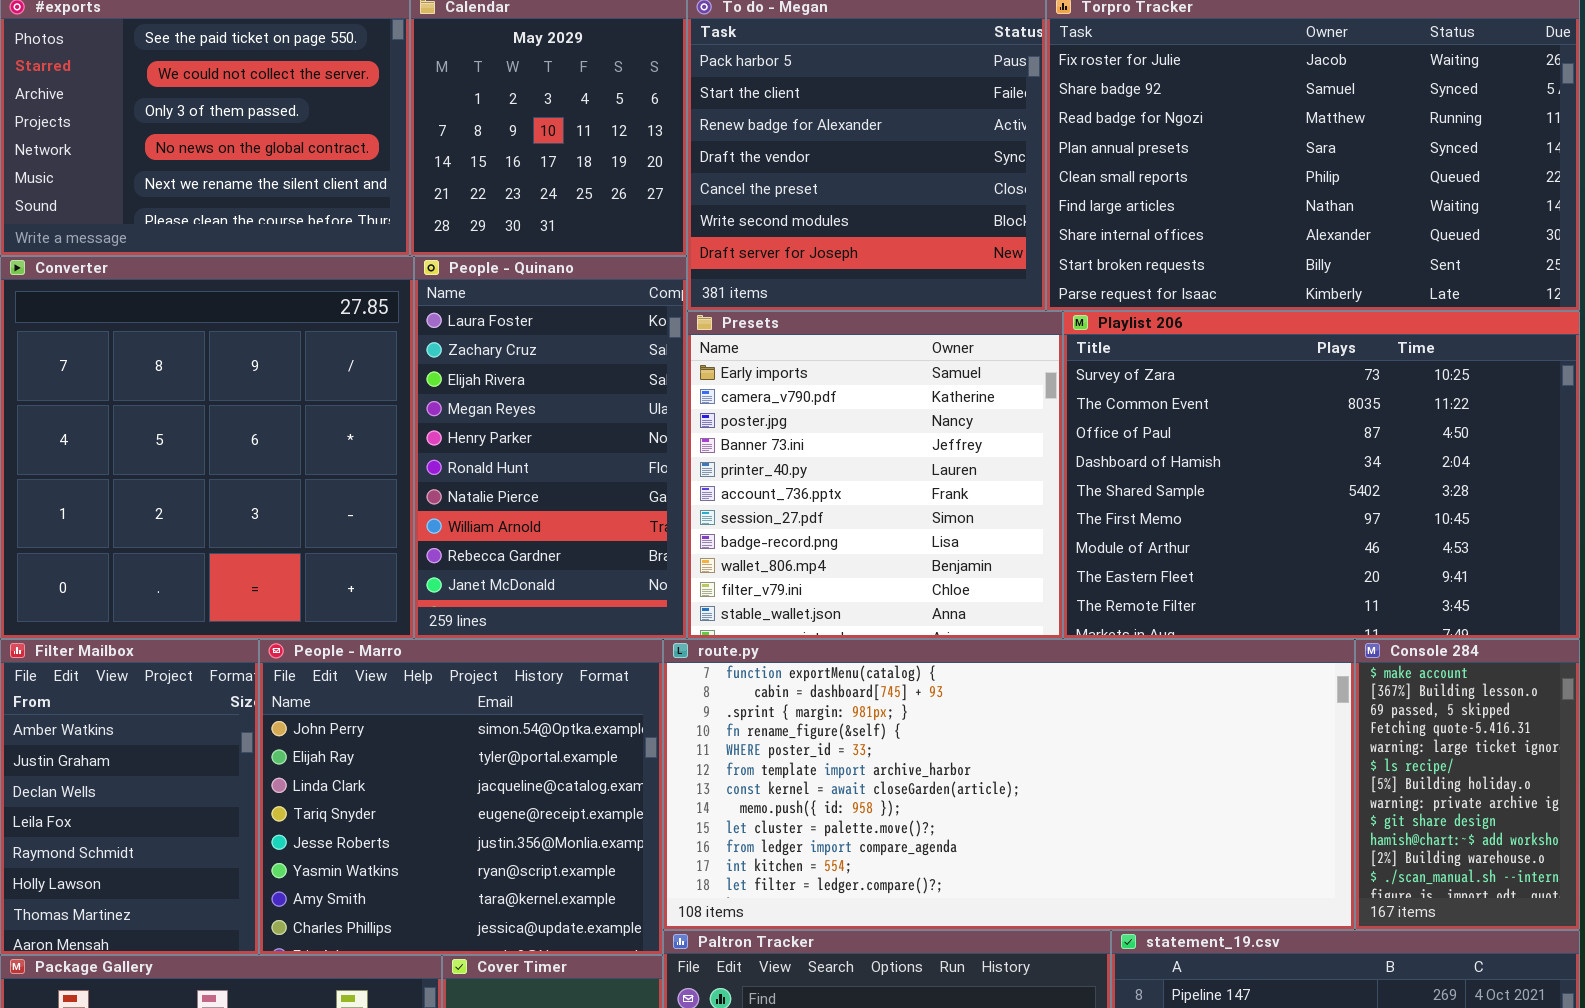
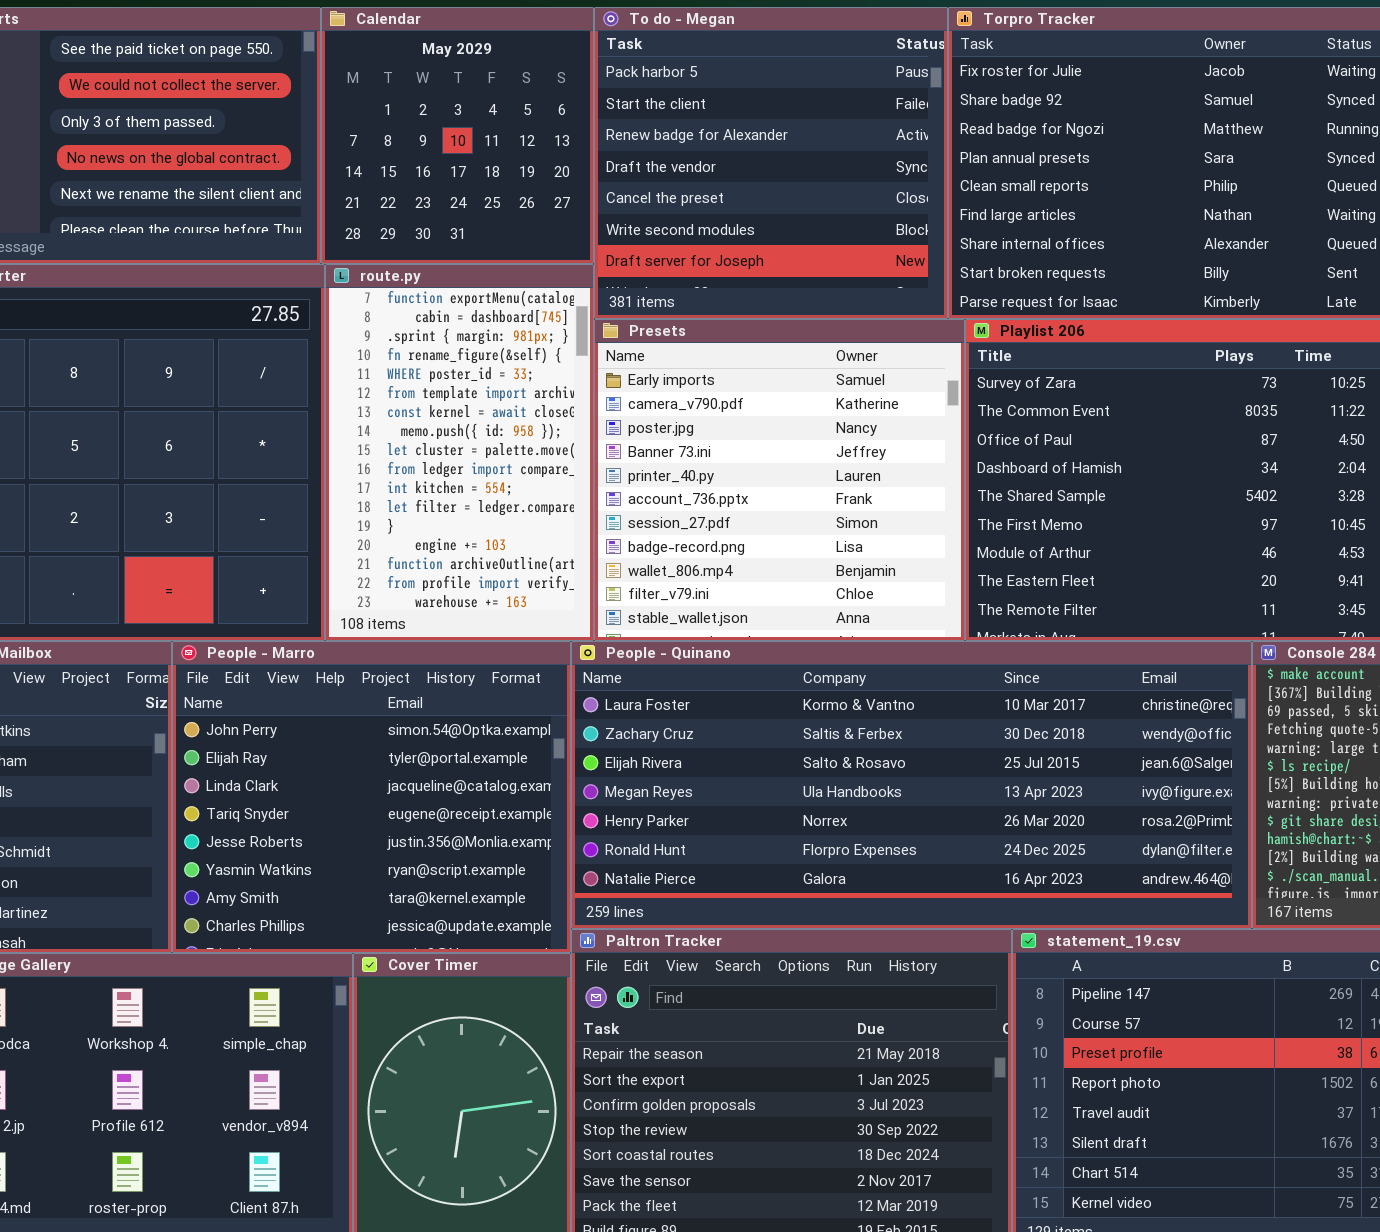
People - Quinano: [414,256,687,639] -> [571,641,1252,929], moved, resized
route.py: [663,639,1355,930] -> [325,264,594,641], moved, resized

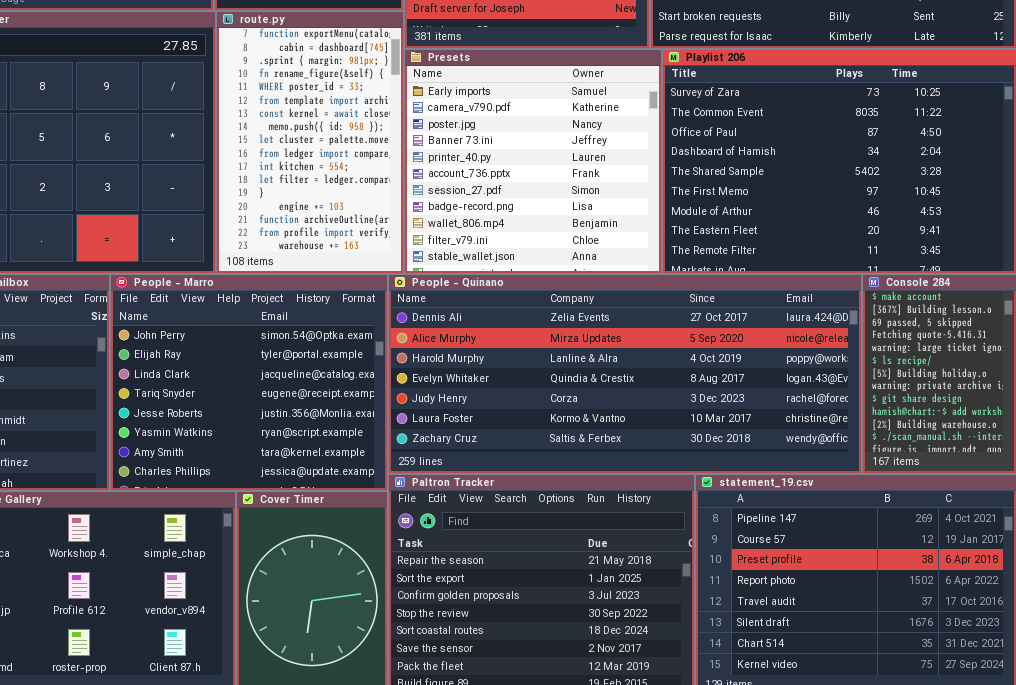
People - Quinano: [571,641,1252,929] -> [388,274,862,474], scrolled up 5 rows

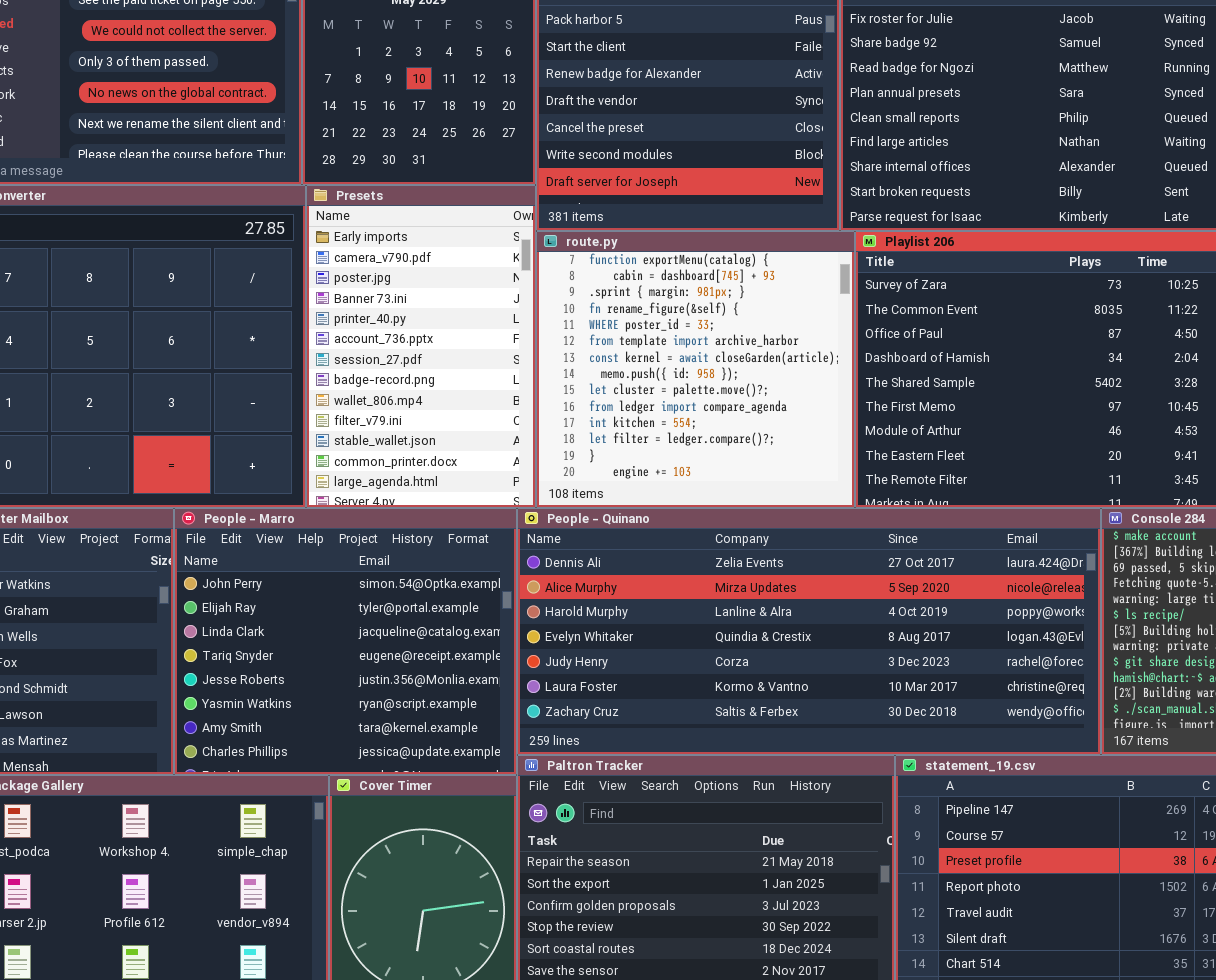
route.py: [216,11,404,274] -> [536,231,855,508], moved, resized
Presets: [404,49,662,274] -> [306,185,536,508], moved, resized

